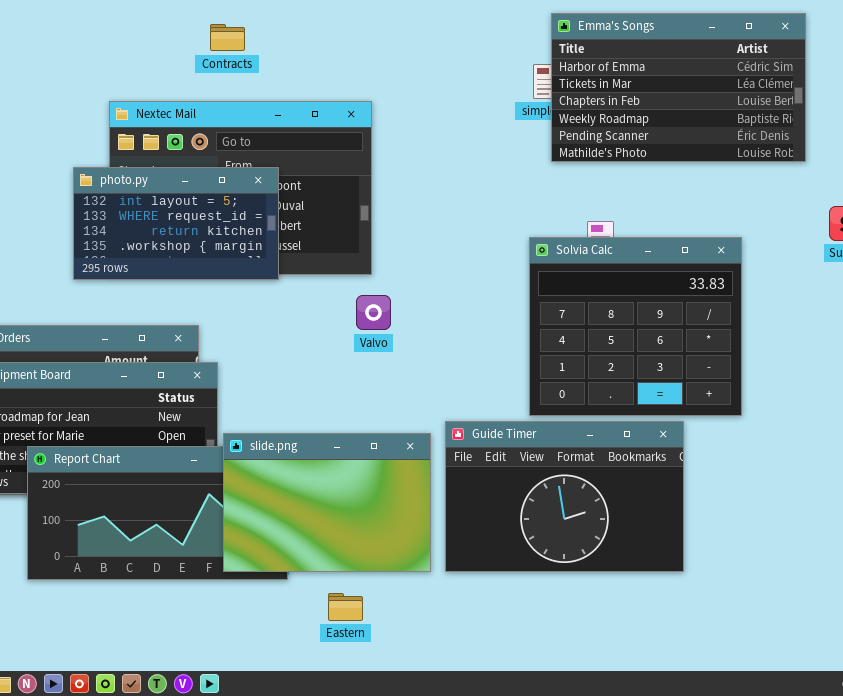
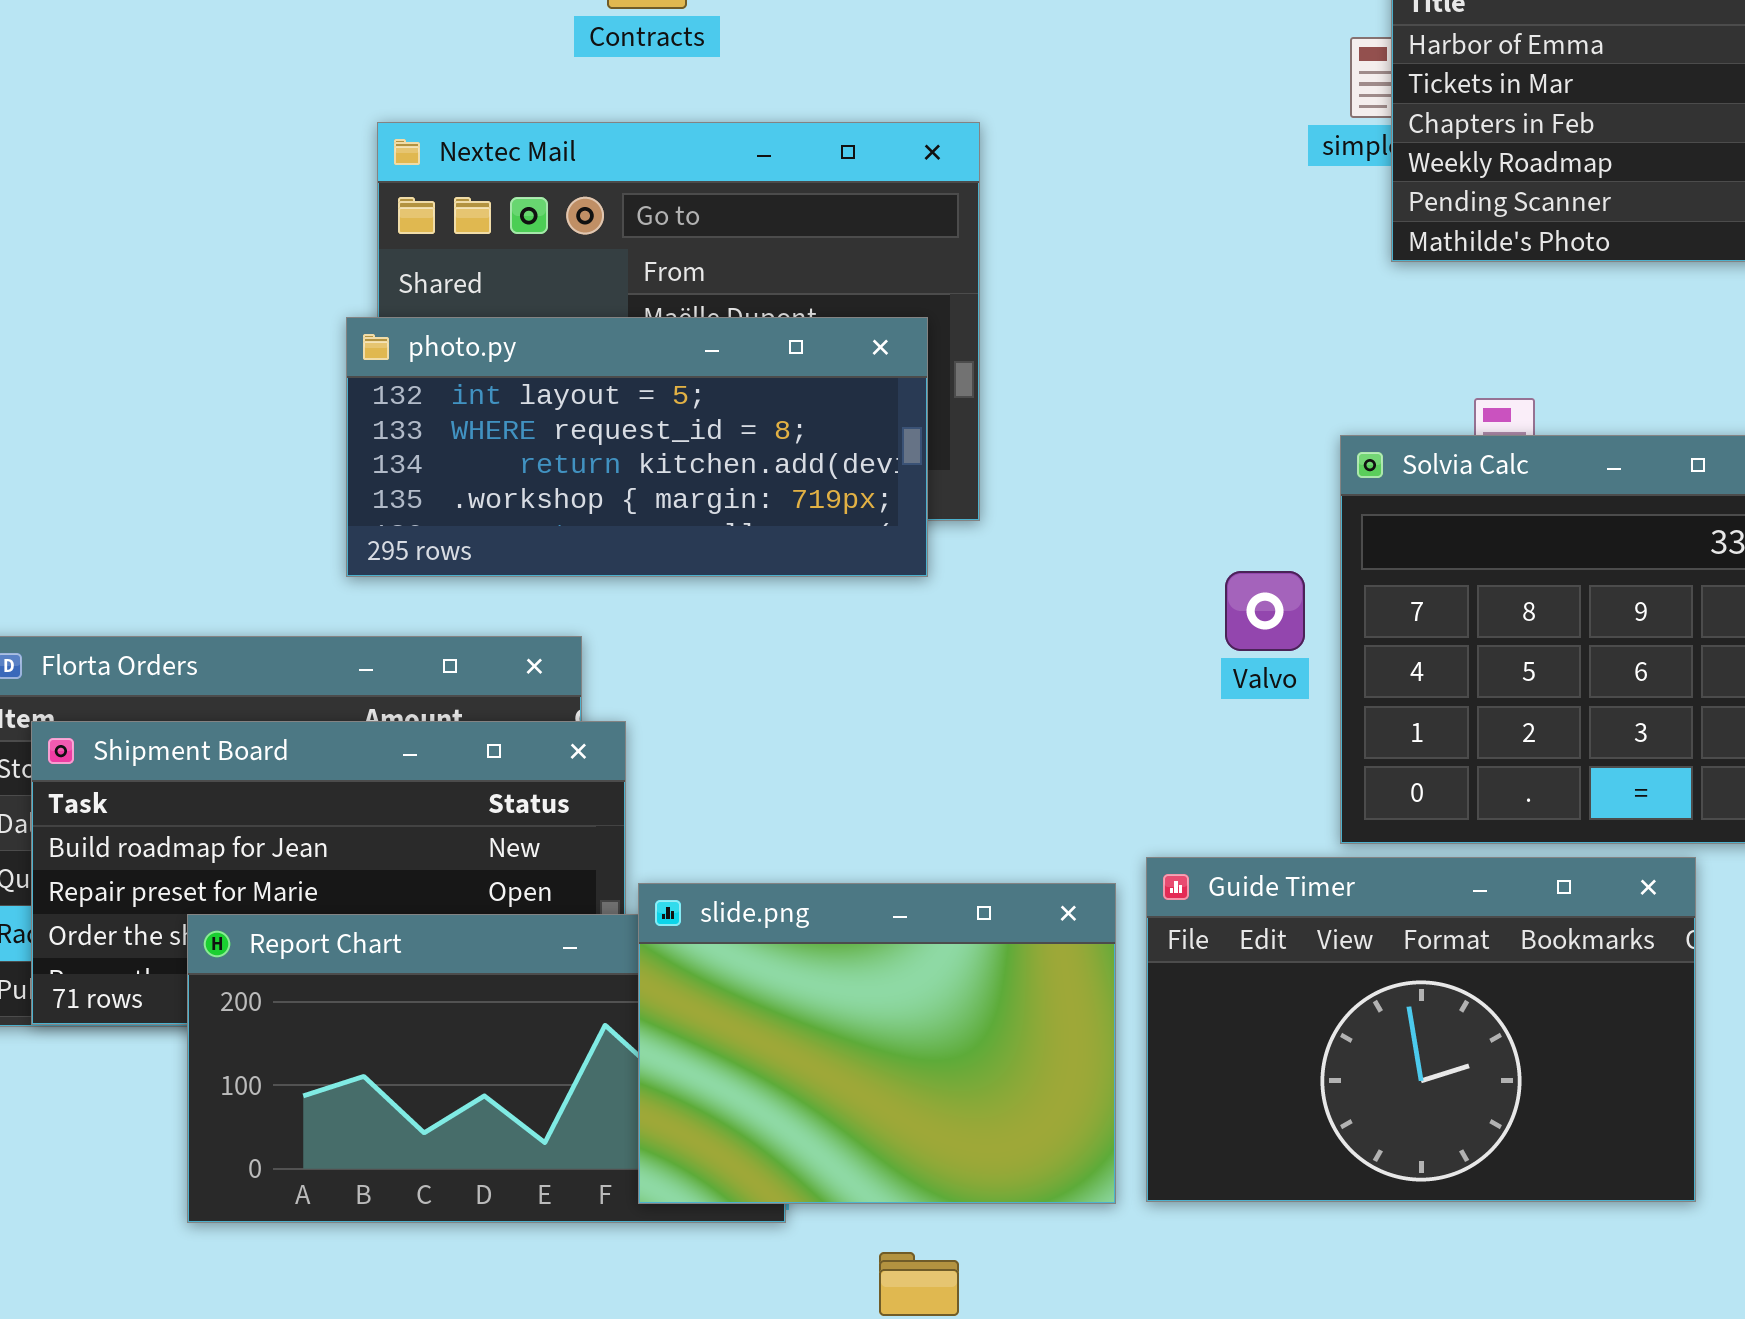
photo.py: [73,167,279,280] -> [346,317,928,577], moved, resized
Valvo: [356,295,391,330] -> [1225,571,1305,651], moved

